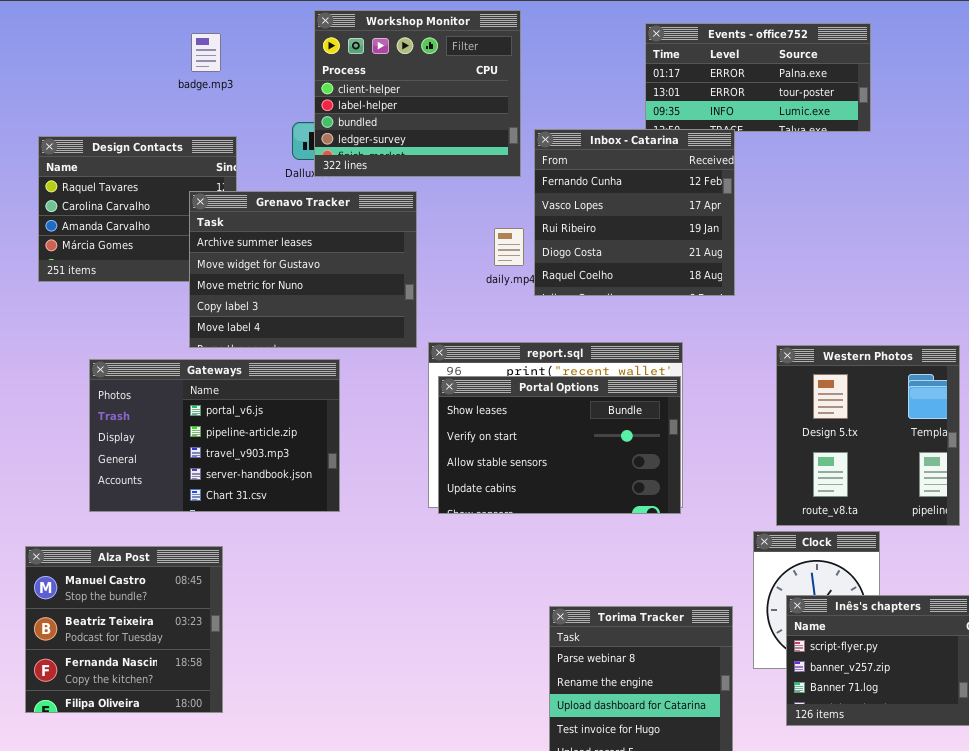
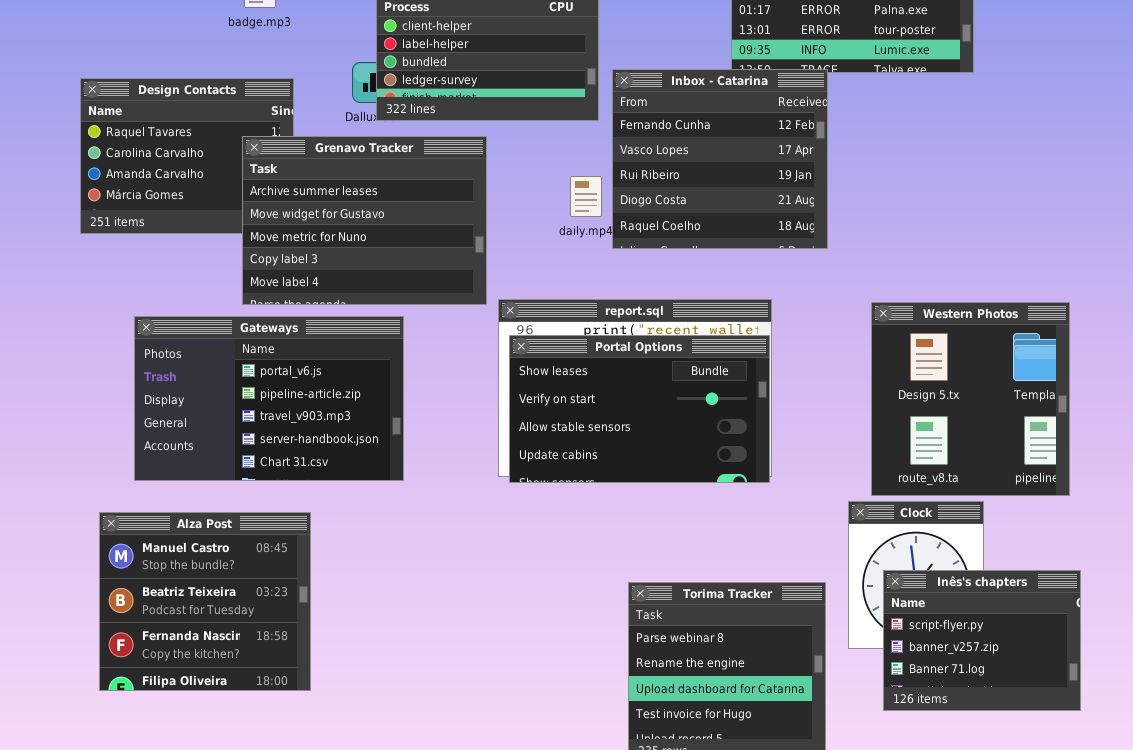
Alza Post: [25,546,223,713] -> [99,512,311,691], moved

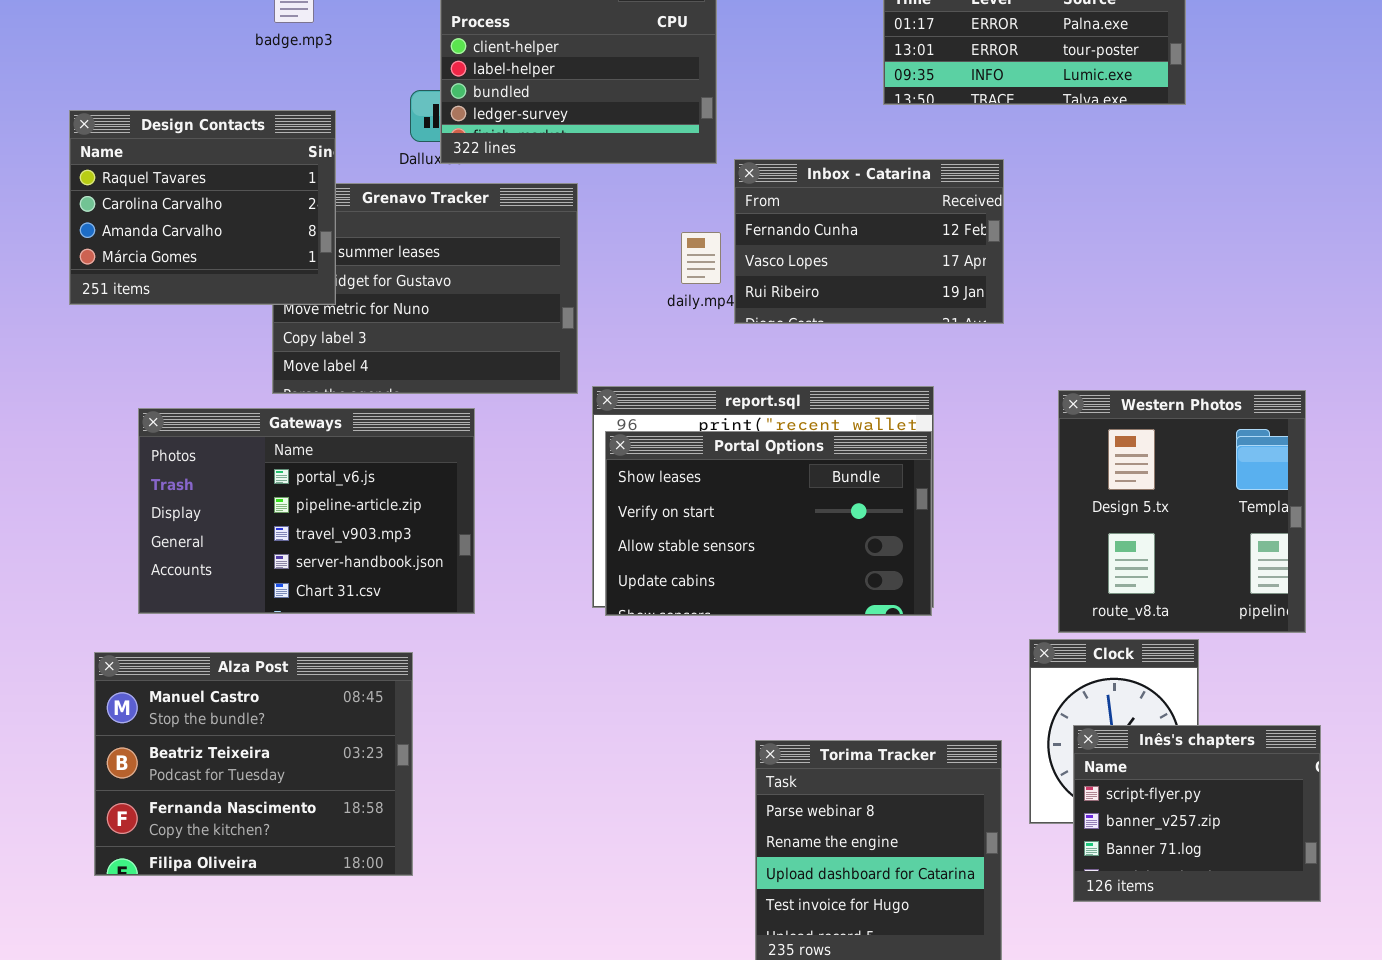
Inbox - Catarina: [612,69,828,249] -> [734,159,1004,324], resized
Design Contacts: [80,78,294,234] -> [69,110,336,305], raised
Alza Post: [99,512,311,691] -> [94,652,413,876], resized

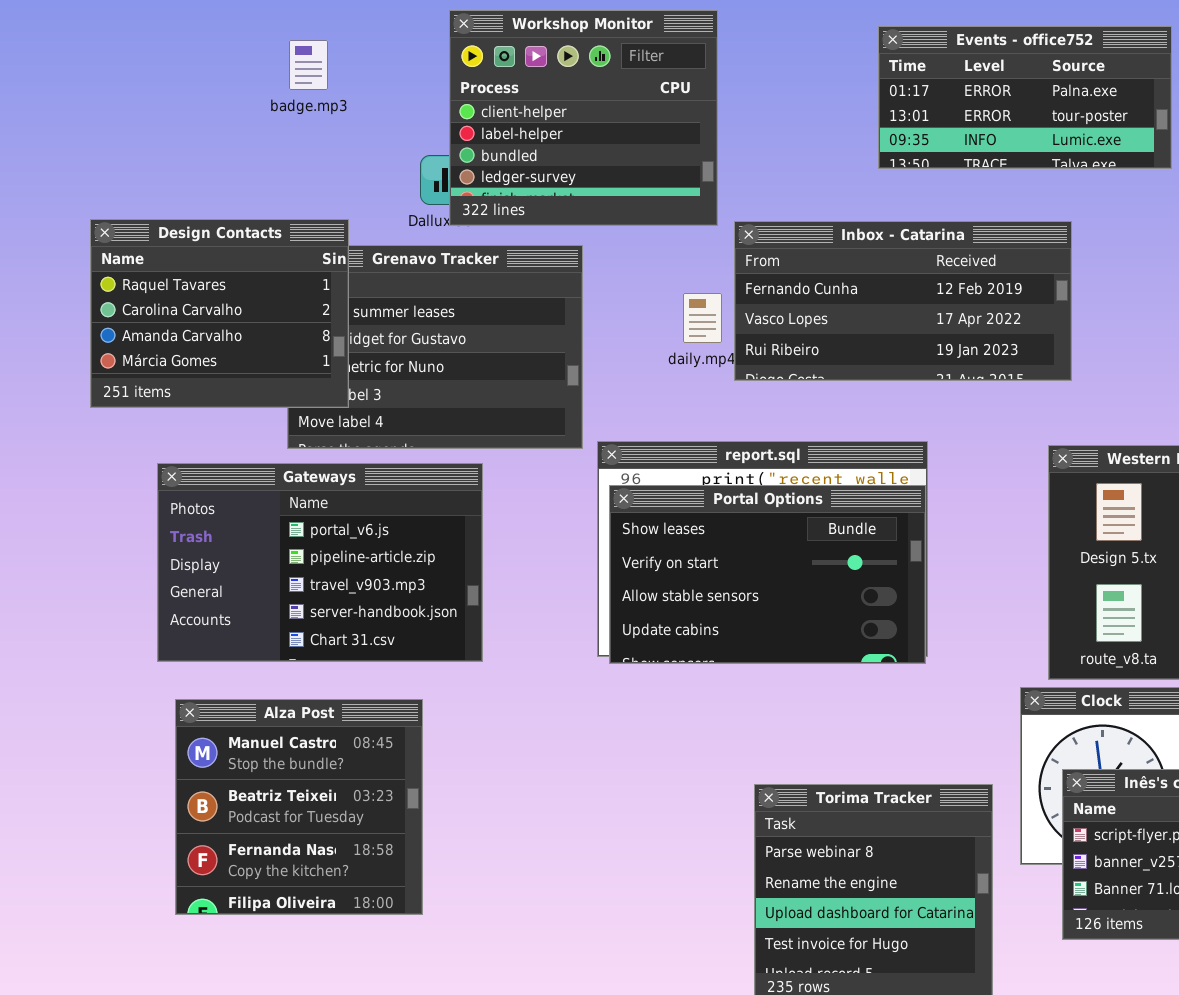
Design Contacts: [69,110,336,305] -> [90,219,349,408], moved
Inbox - Catarina: [734,159,1004,324] -> [734,221,1072,381], resized
Alza Post: [94,652,413,876] -> [175,699,423,915], resized

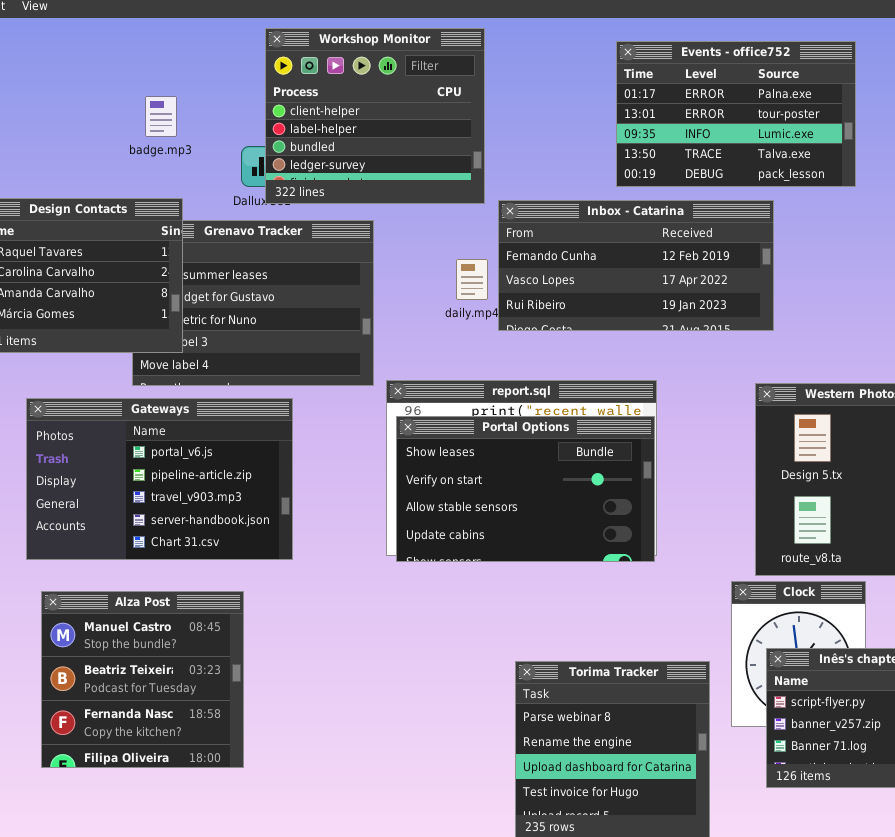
Events - office752: [878,26,1172,169] -> [616,41,856,187], resized
badge.mp3: [289,40,328,90] -> [145,96,177,137], moved

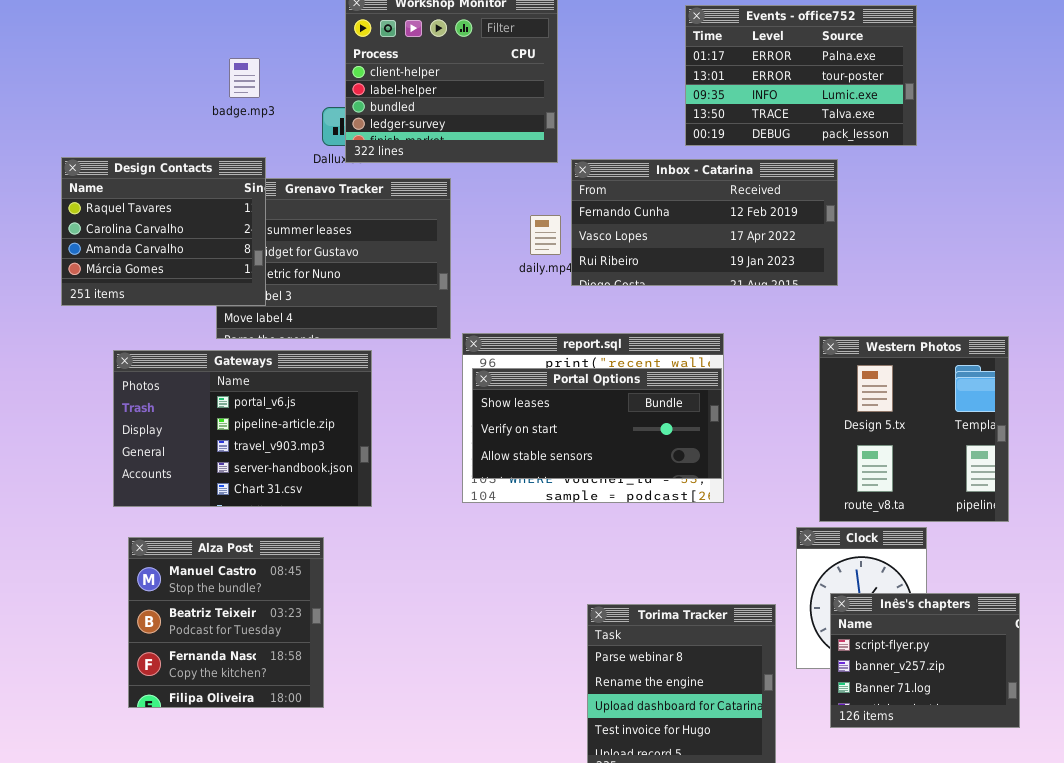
Portal Options: [396,416,655,562] -> [472,368,722,479], resized

